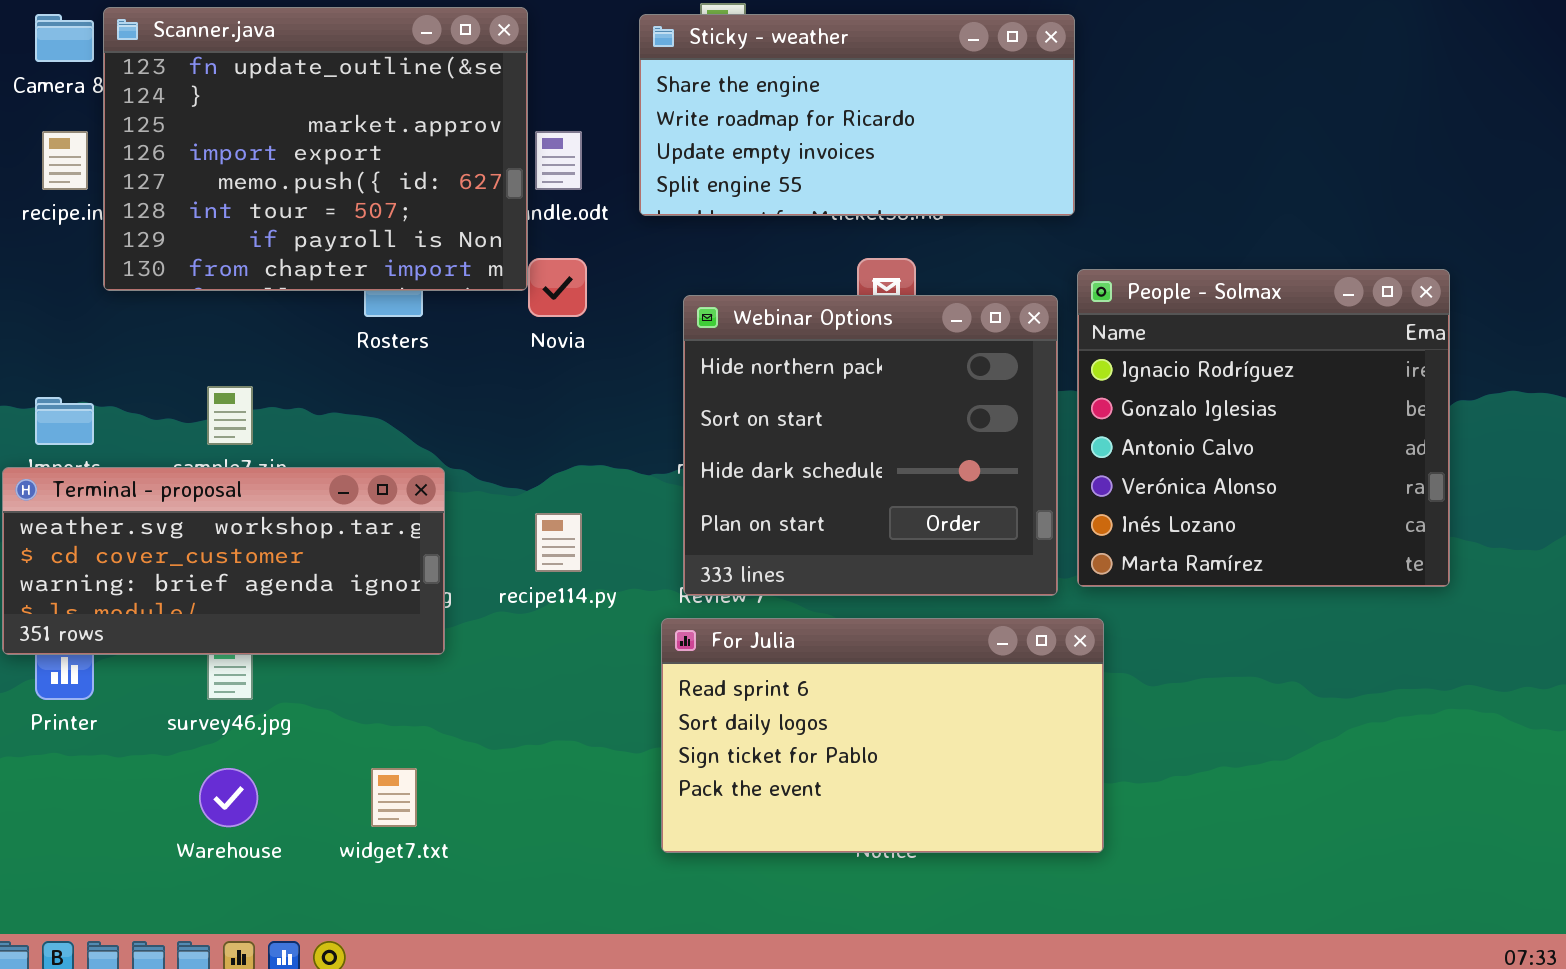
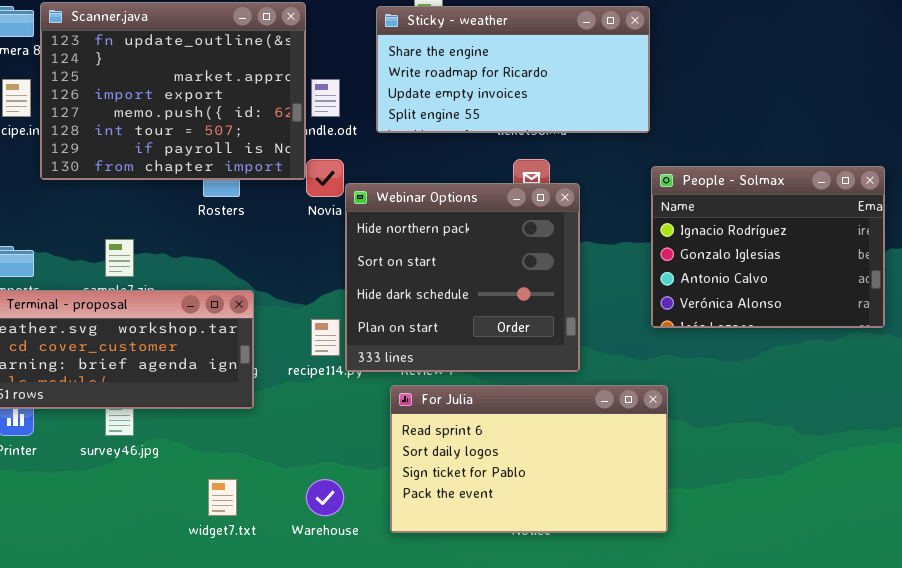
People - Solmax: [1077,269,1450,587] -> [651,166,885,328], resized
Webinar Options: [683,295,1058,596] -> [345,183,580,372], moved
Warehouse: [199,768,258,827] -> [306,479,344,516], moved

